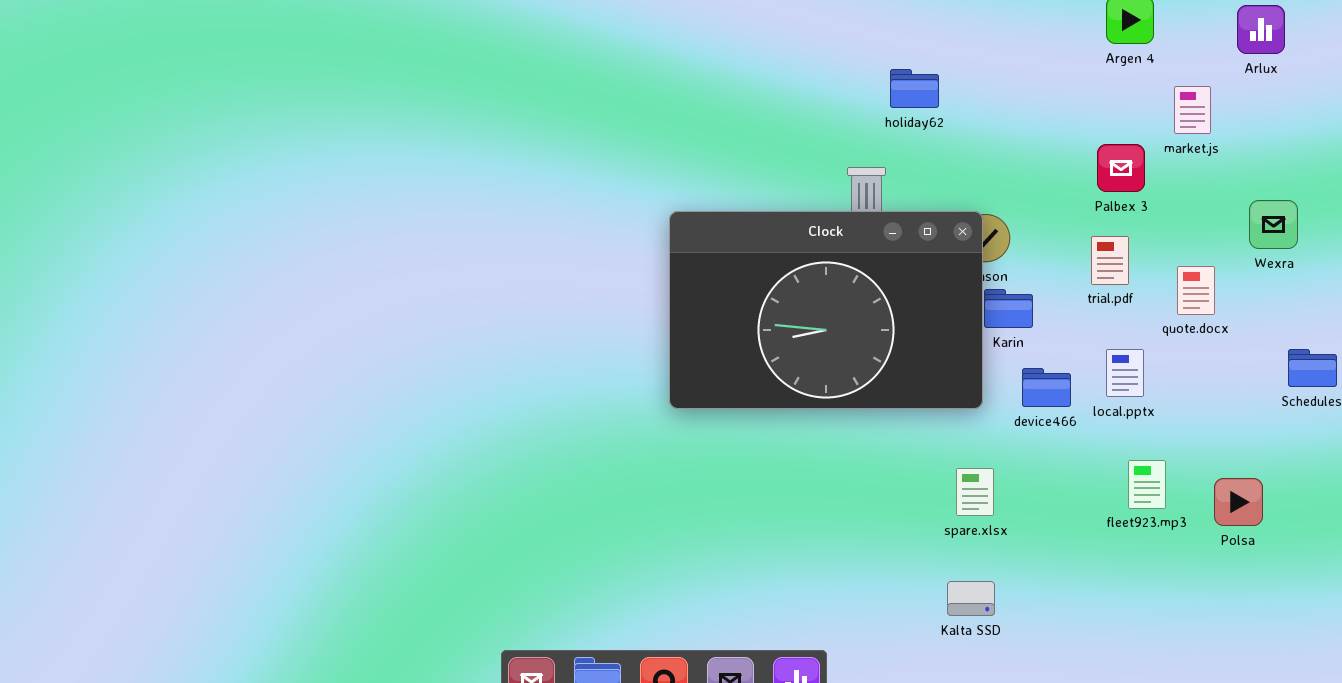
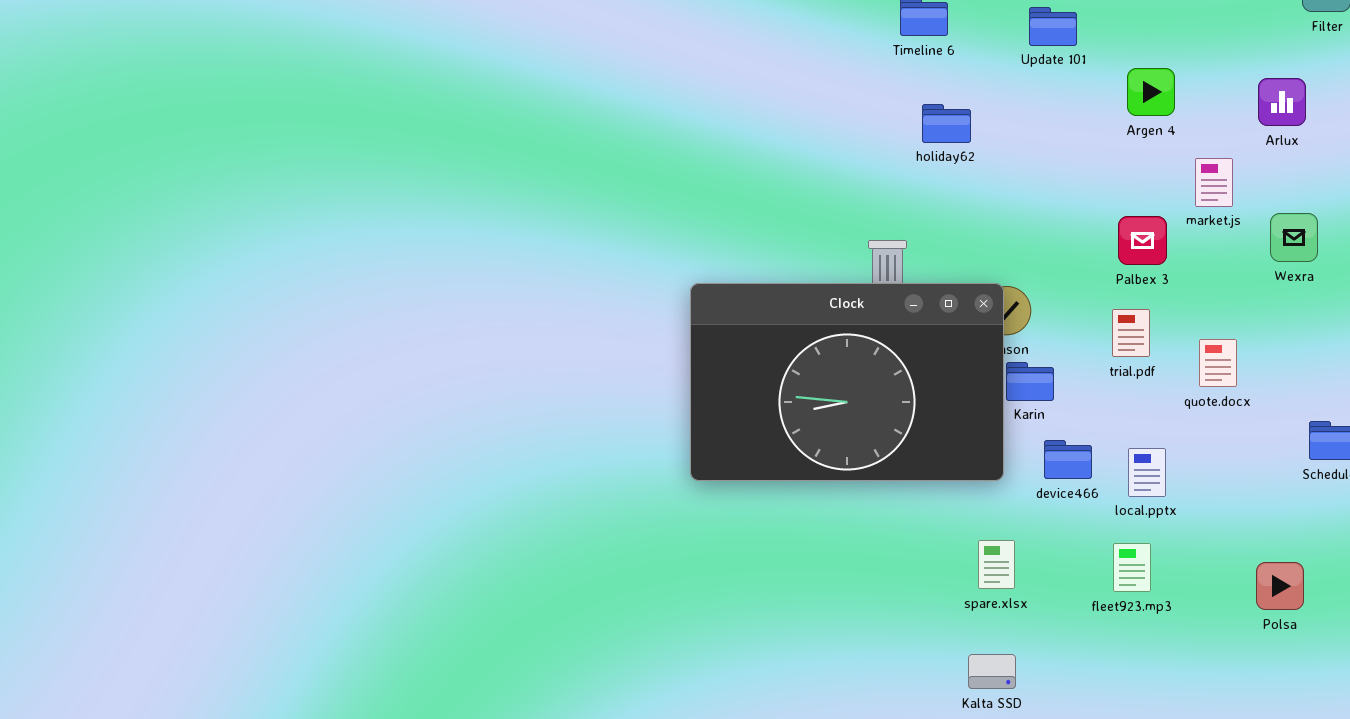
holiday62: [890,69,939,108] -> [922,104,971,143], moved
Wexra: [1249,200,1298,249] -> [1270,213,1318,262], moved
local.pptx: [1106,349,1144,397] -> [1128,448,1166,497], moved
fleet923.mp3: [1128,460,1166,509] -> [1113,543,1151,592], moved
Polsa: [1214,478,1263,526] -> [1256,562,1304,610], moved

